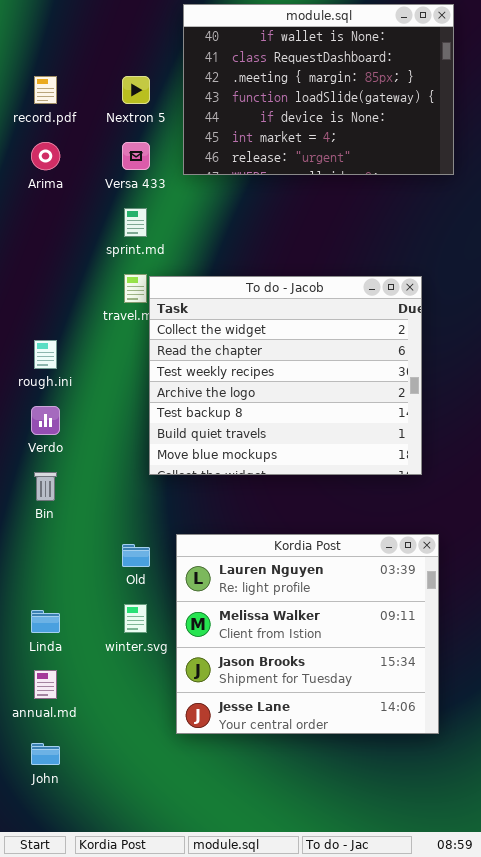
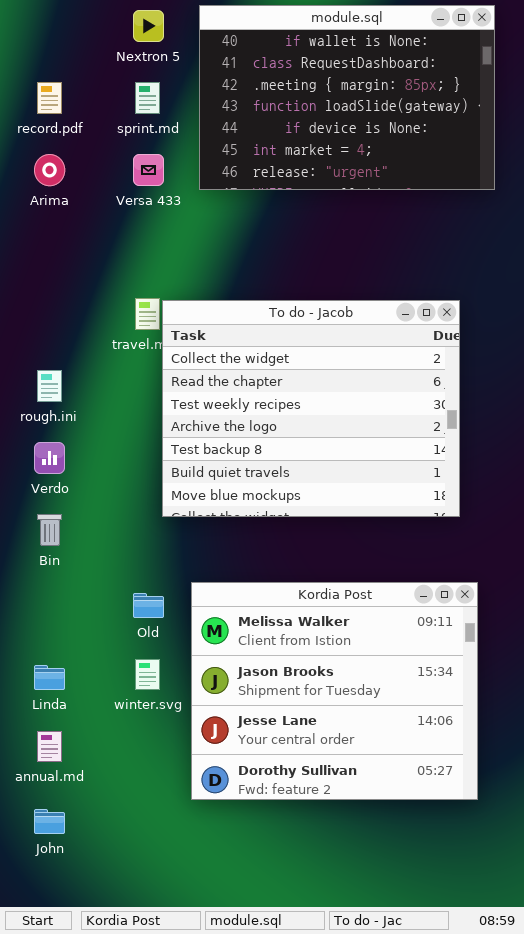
Nextron 5: [122,76,150,104] -> [133,10,164,42], moved
sprint.md: [124,208,147,237] -> [135,82,160,114], moved
Kordia Post: [176,534,439,734] -> [191,582,478,800], scrolled down 1 row

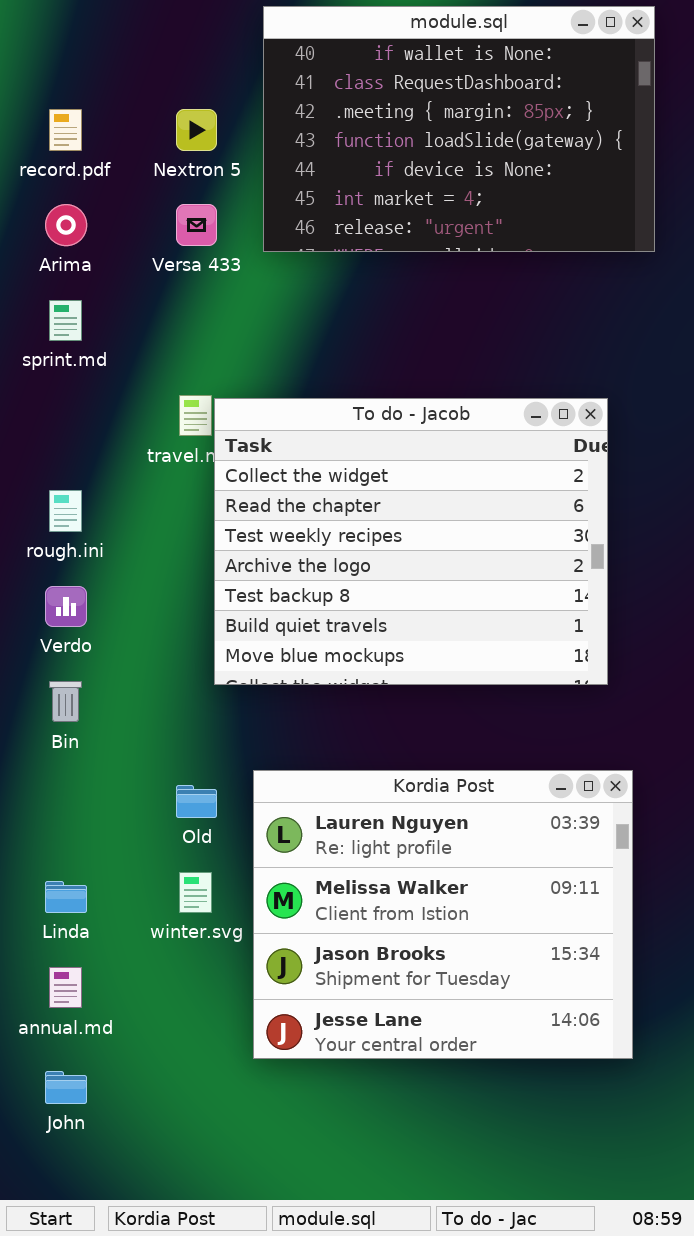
Nextron 5: [133,10,164,42] -> [176,109,217,151], moved
sprint.md: [135,82,160,114] -> [49,300,82,341], moved
Kordia Post: [191,582,478,800] -> [253,770,633,1059], scrolled up 1 row

